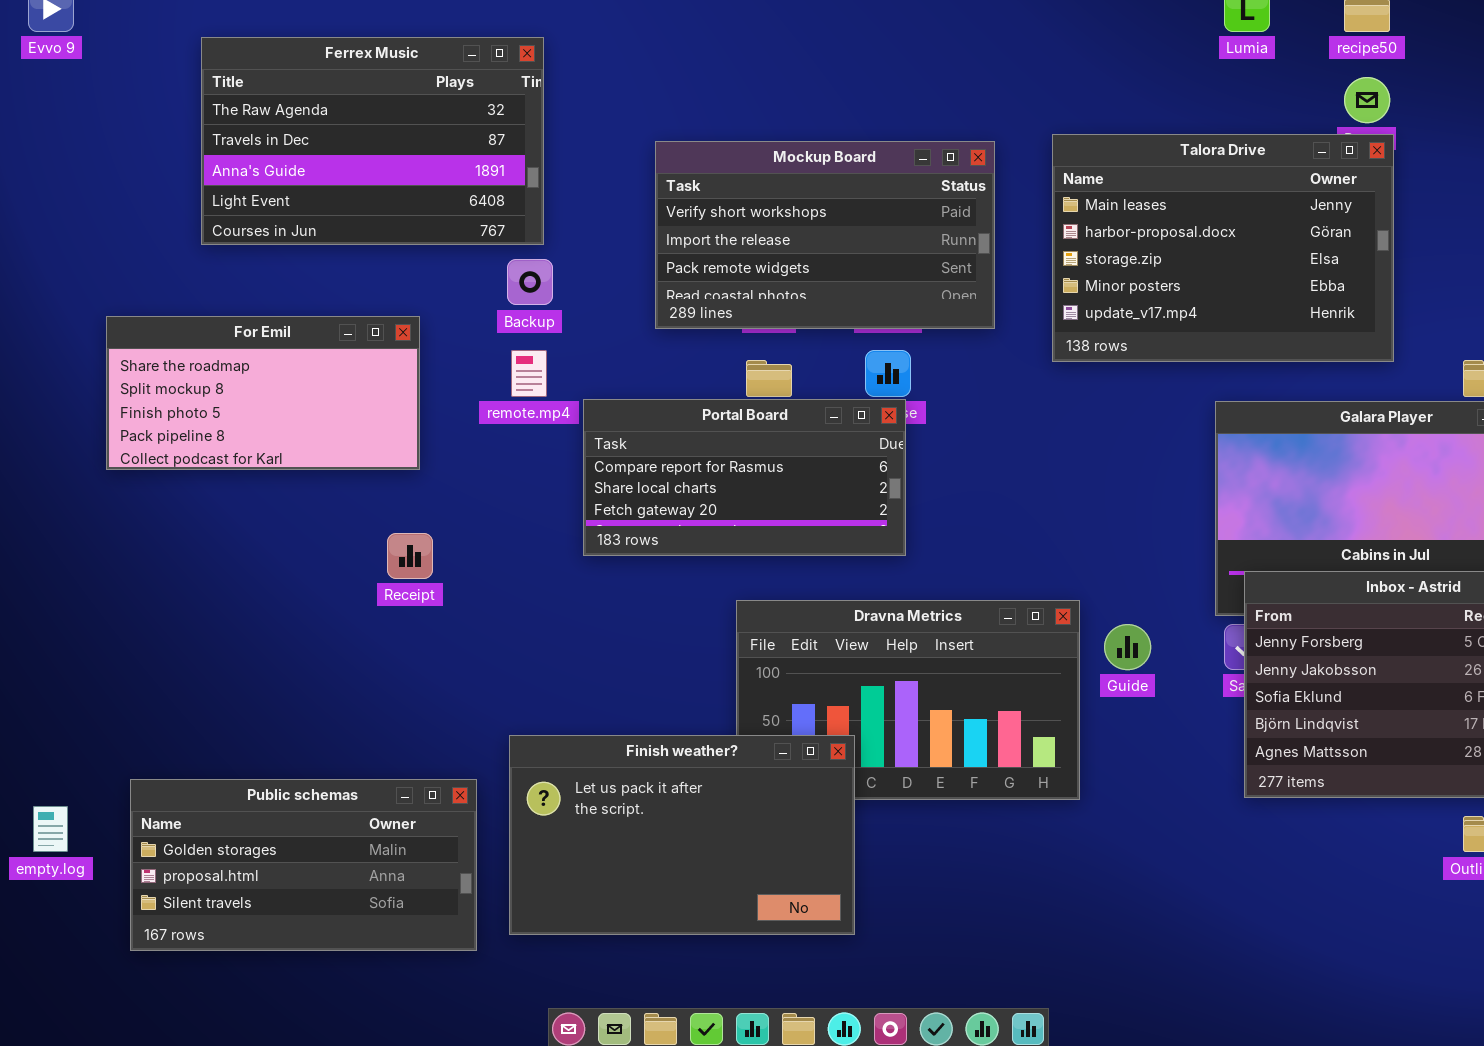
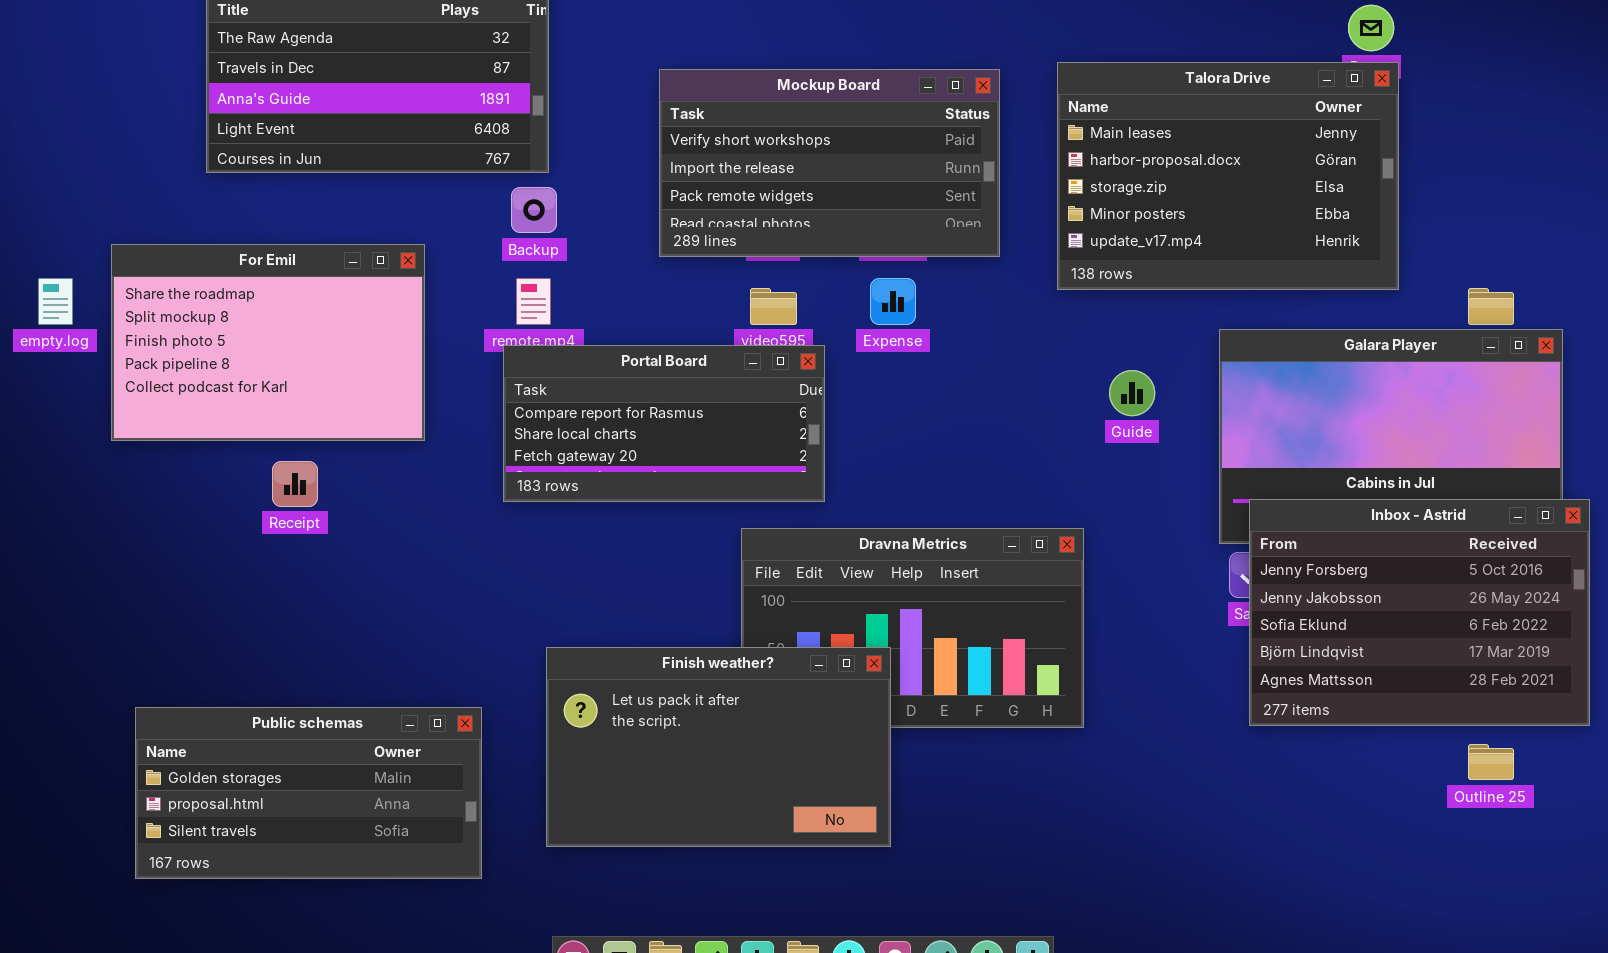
For Emil: [106,316,420,470] -> [111,244,425,441], resized
Portal Board: [583,399,906,556] -> [503,345,825,502], moved
Receipt: [387,533,433,579] -> [272,461,318,507], moved
Guide: [1104,624,1151,670] -> [1109,370,1155,416], moved
Finish weather?: [509,735,855,935] -> [546,647,891,847], moved
empty.log: [33,806,68,852] -> [38,278,73,325], moved

